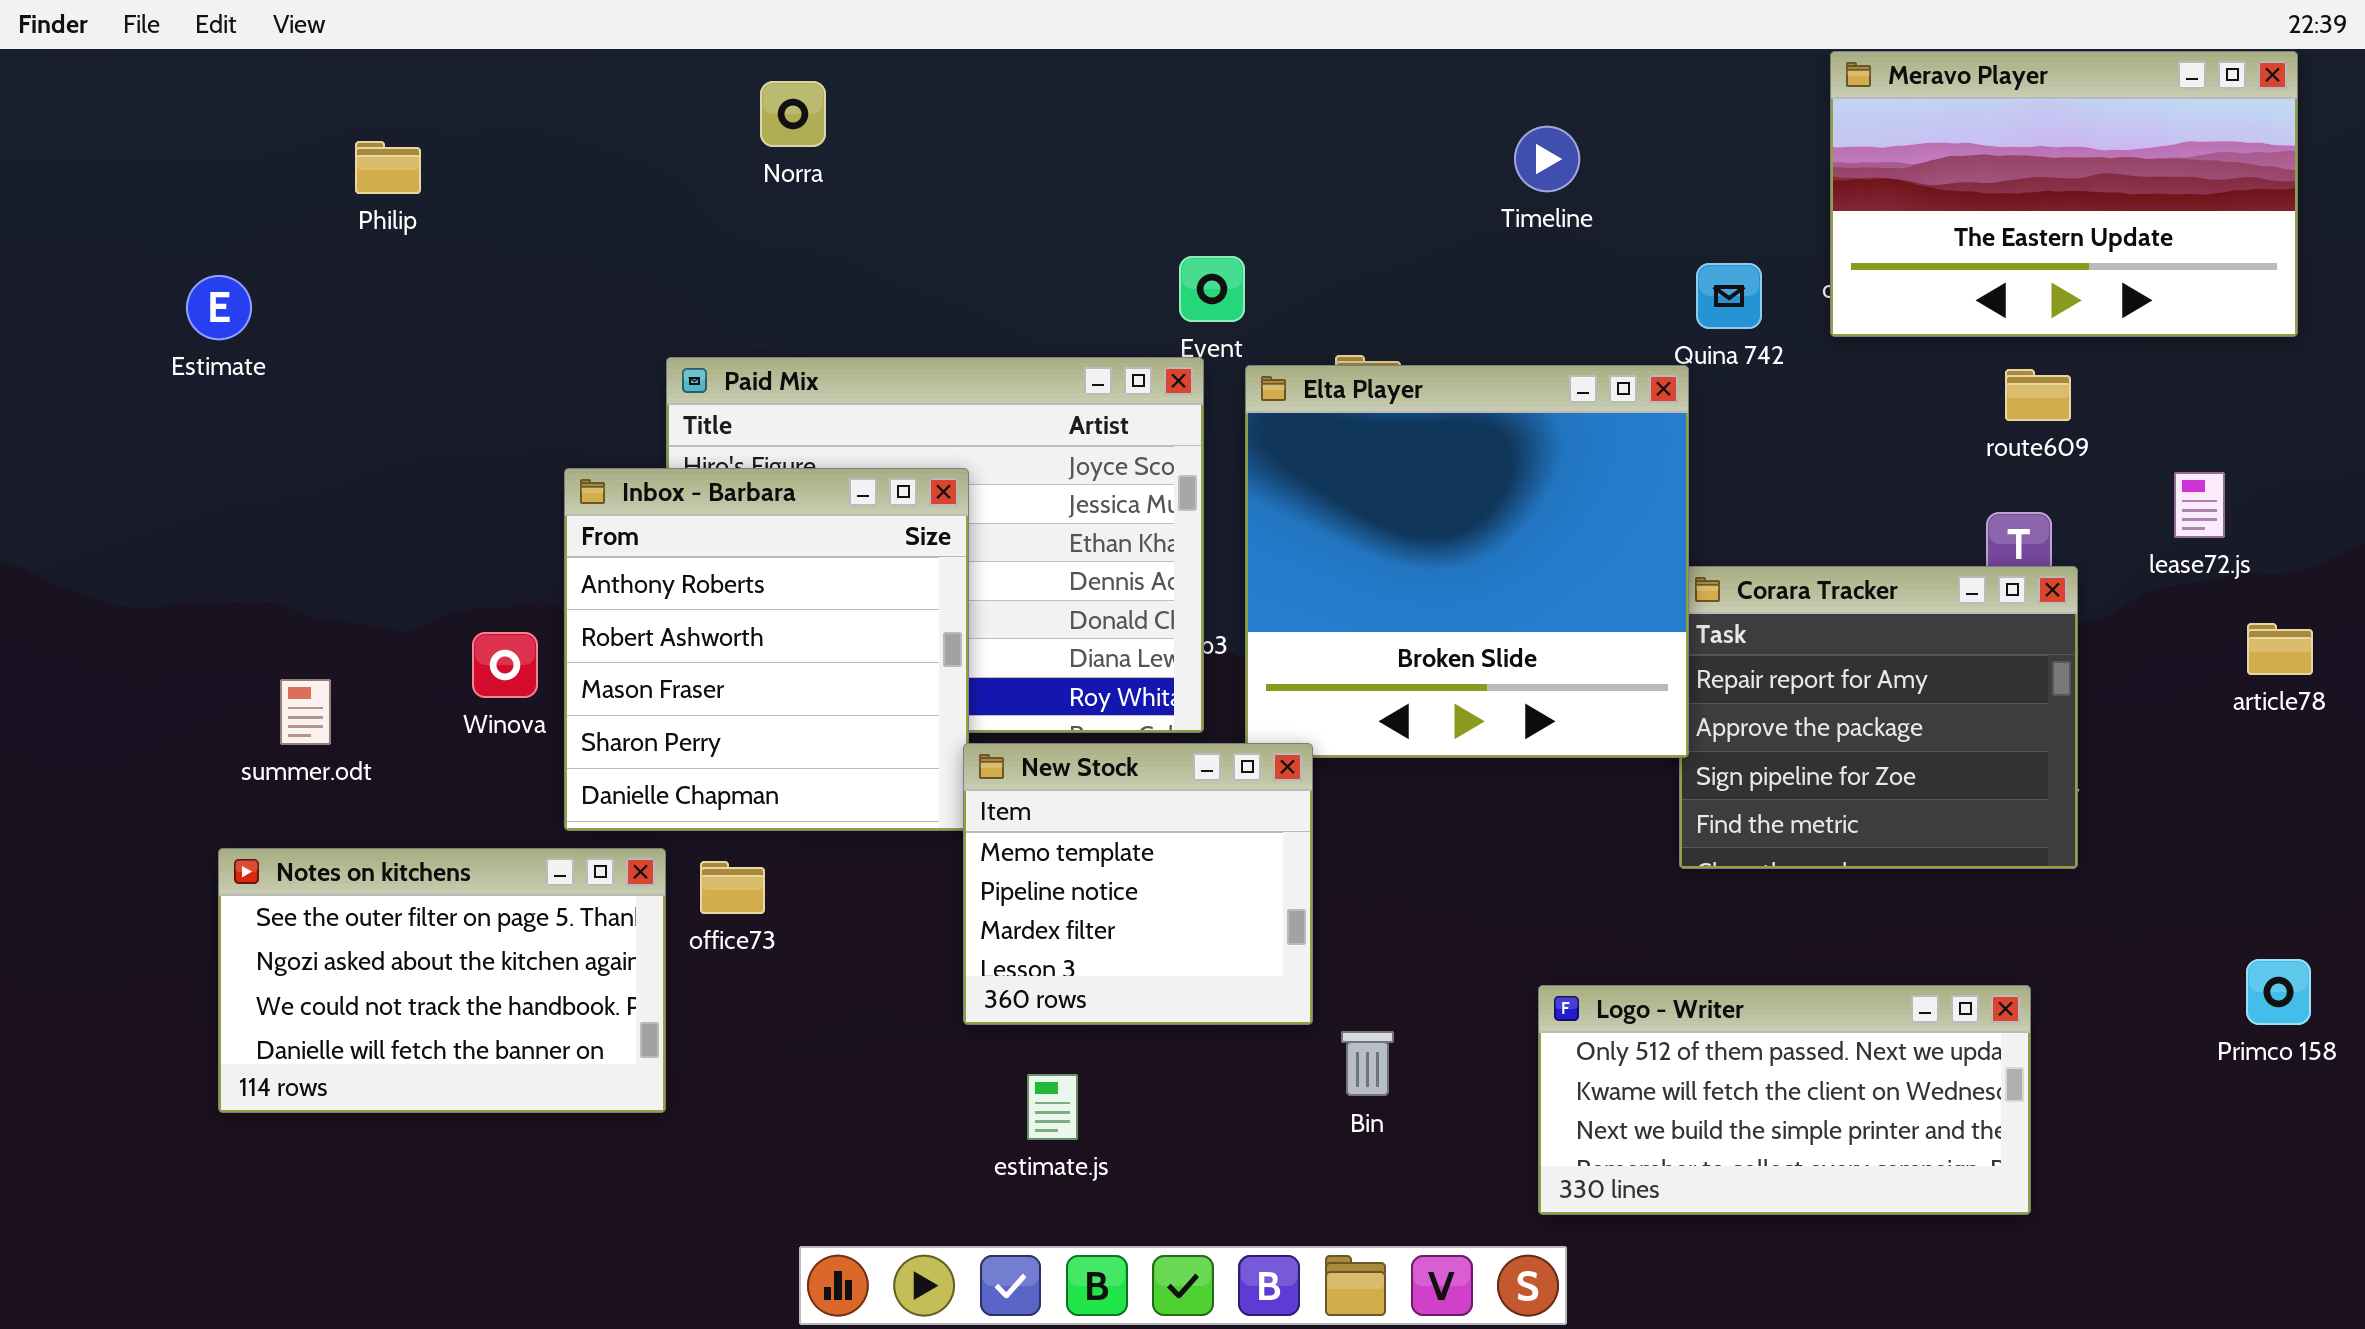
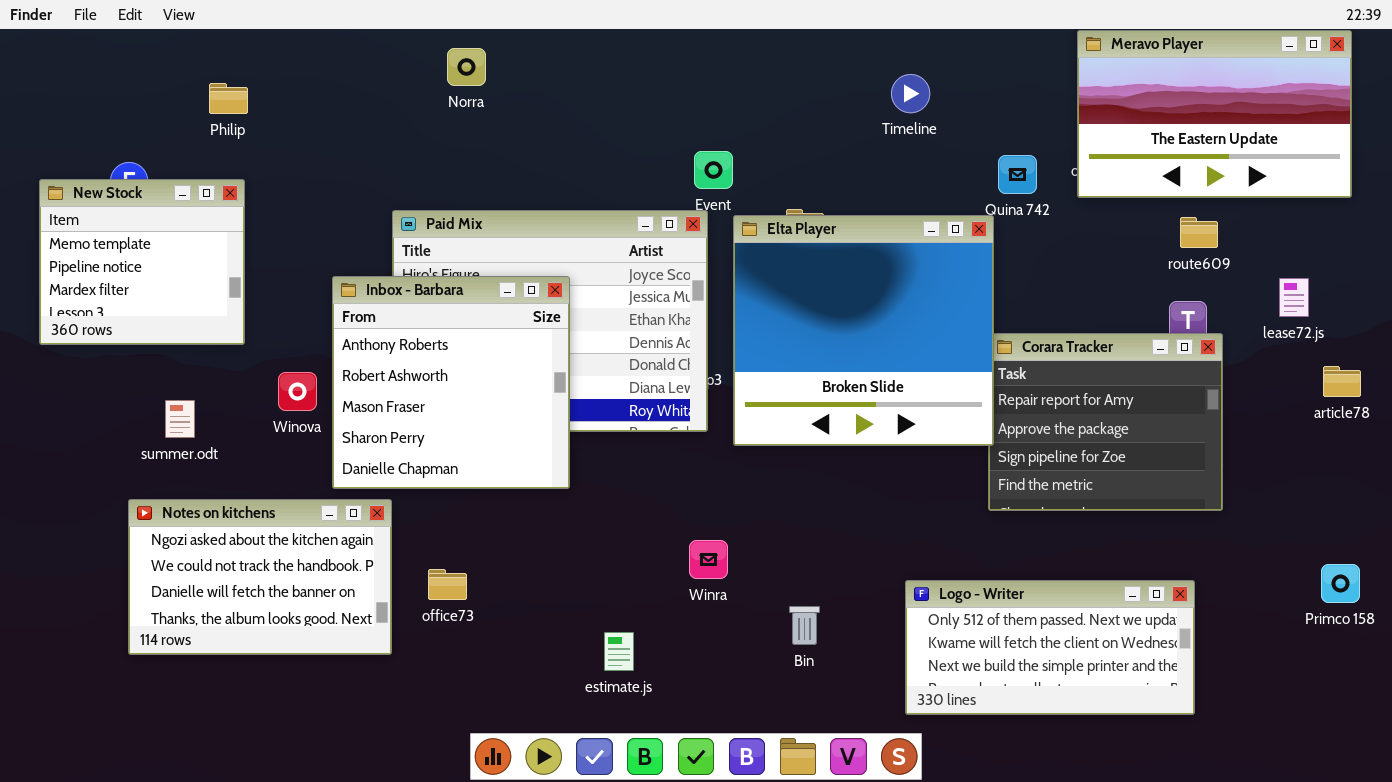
New Stock: [963,743,1313,1025] -> [39,179,245,345], moved
Notes on kitchens: [218,848,666,1113] -> [128,499,392,655], scrolled down 1 row
office73: [700,861,765,914] -> [428,569,467,600], moved

